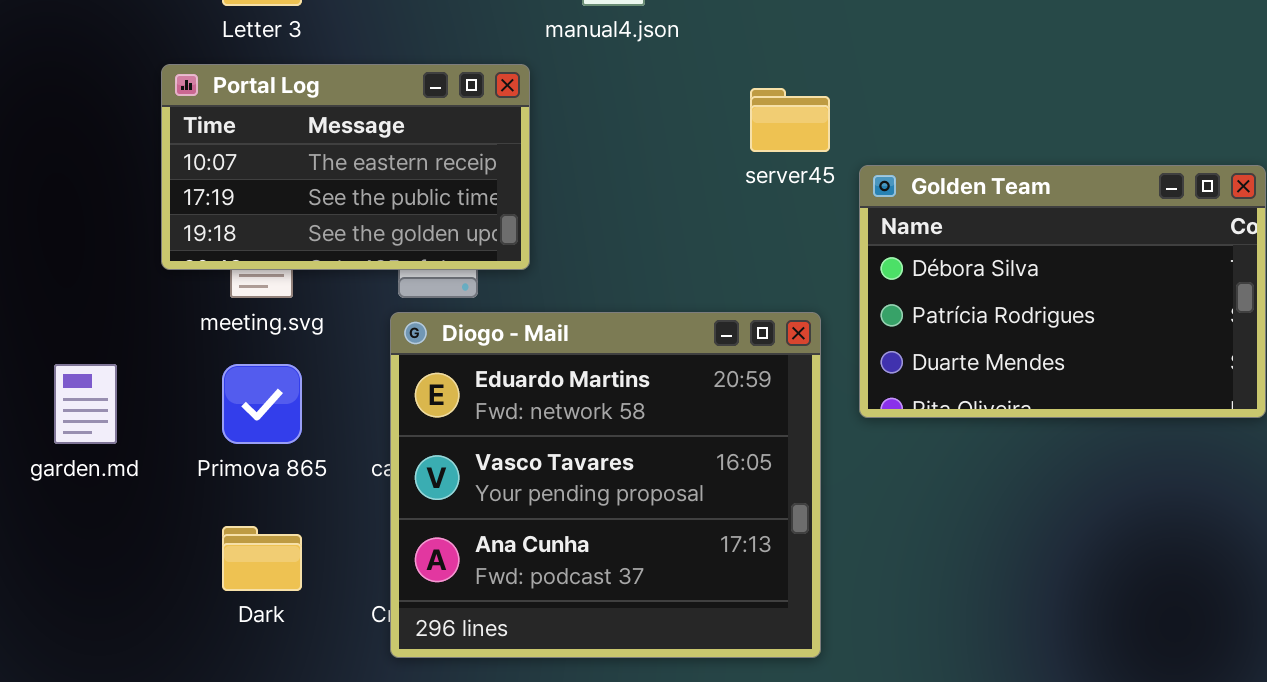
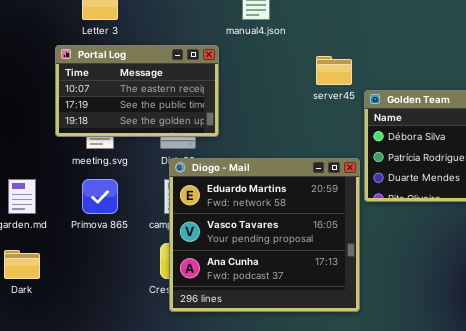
Diogo - Mail: [390,312,821,658] -> [169,158,360,312], moved
Dark: [222,526,302,591] -> [4,250,40,279], moved

